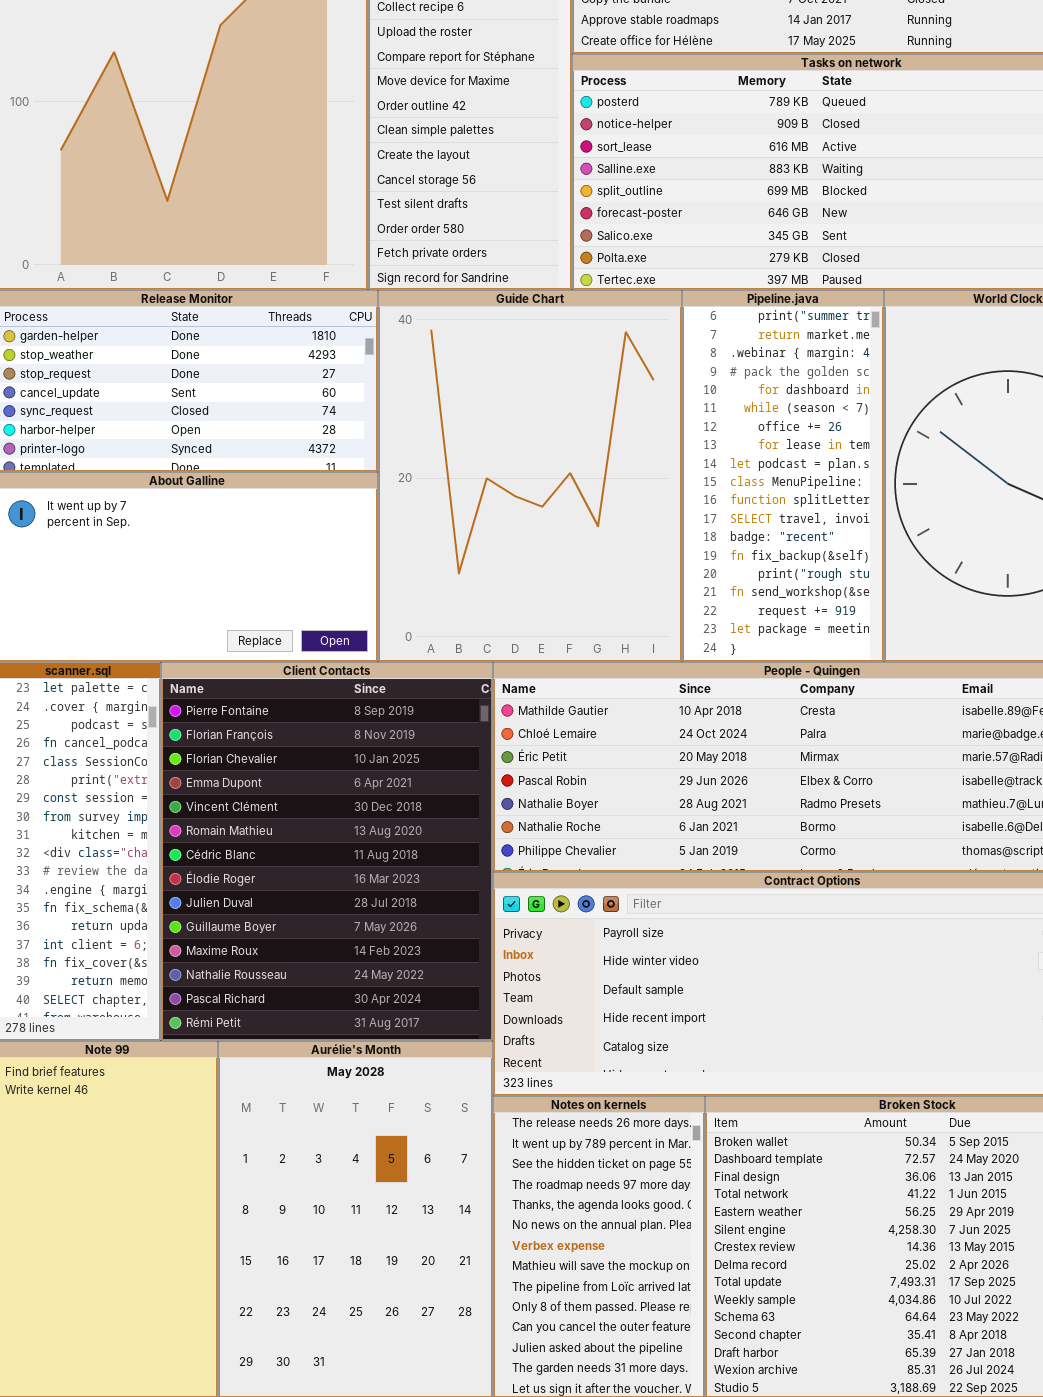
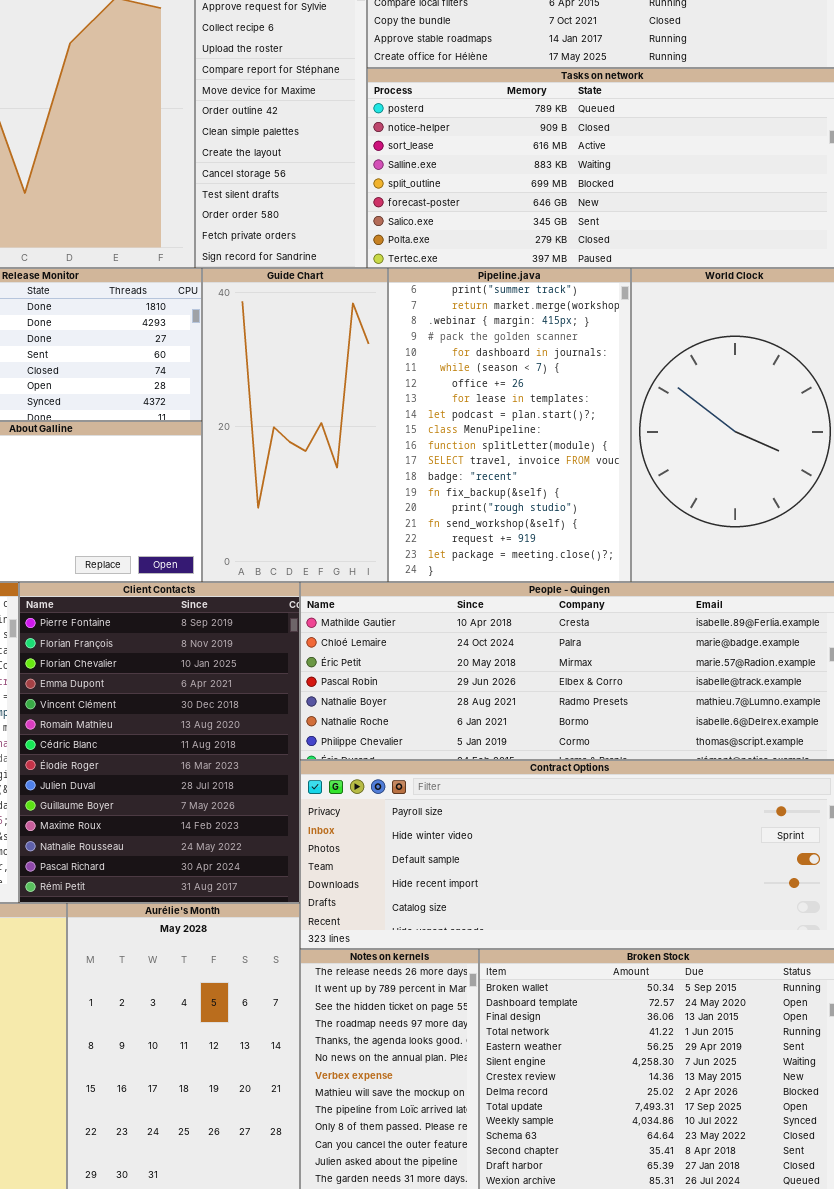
Guide Chart: [378,290,682,662] -> [202,268,388,582], resized
Pipeline.java: [682,290,884,662] -> [388,268,631,582], resized

